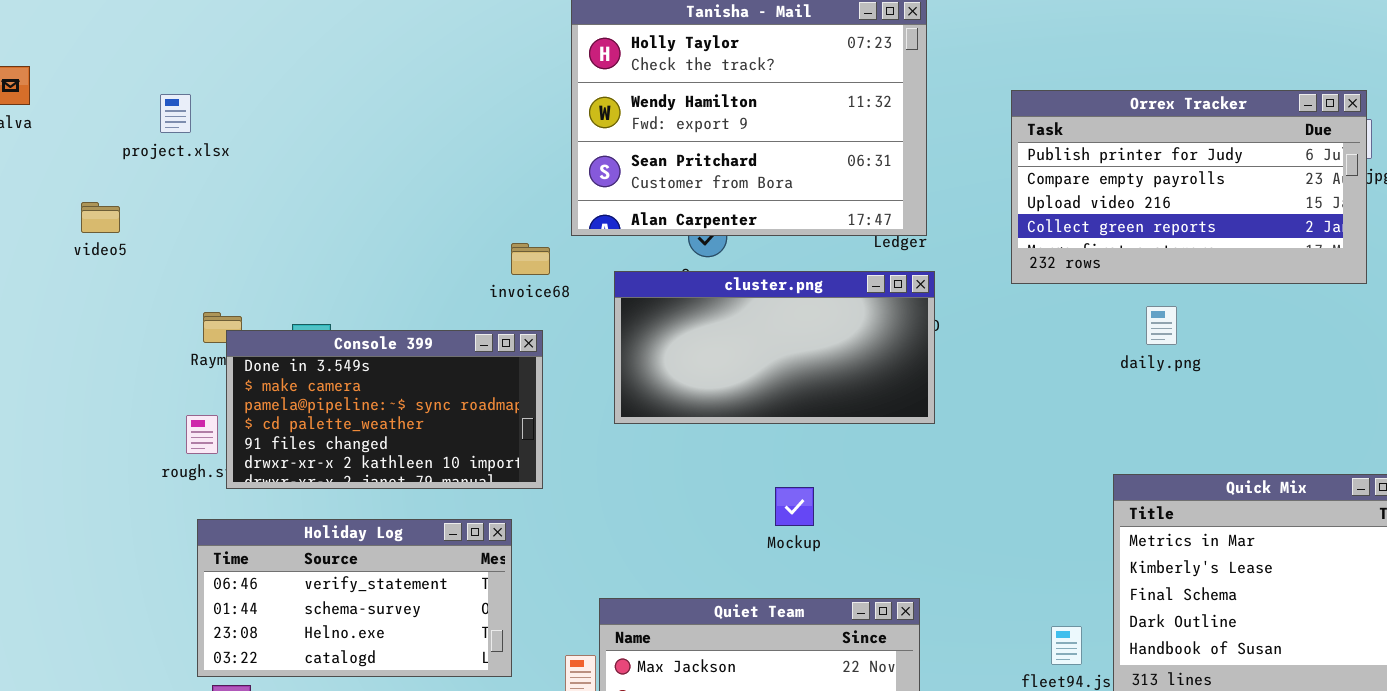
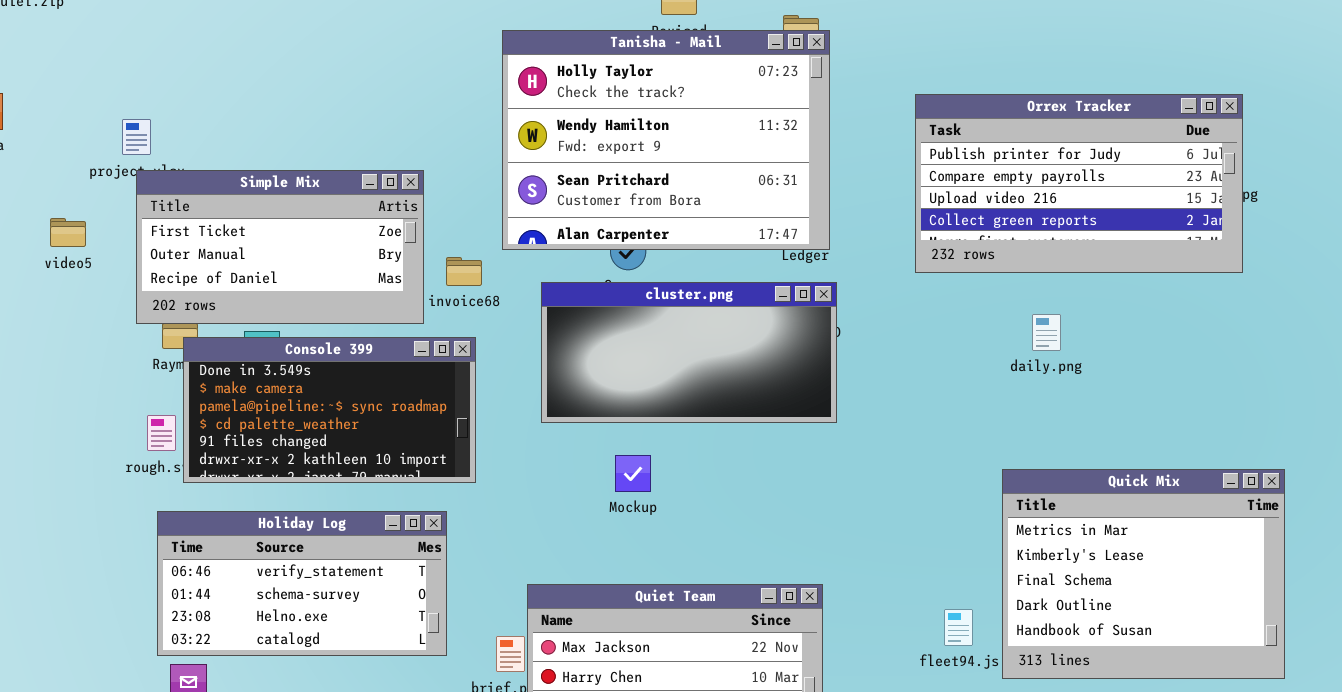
Orrex Tracker: [1011,90,1367,284] -> [915,94,1243,273], moved
Simple Mix: none -> [136,170,424,324], opened
Mockup: [775,487,814,526] -> [615,455,651,492], moved

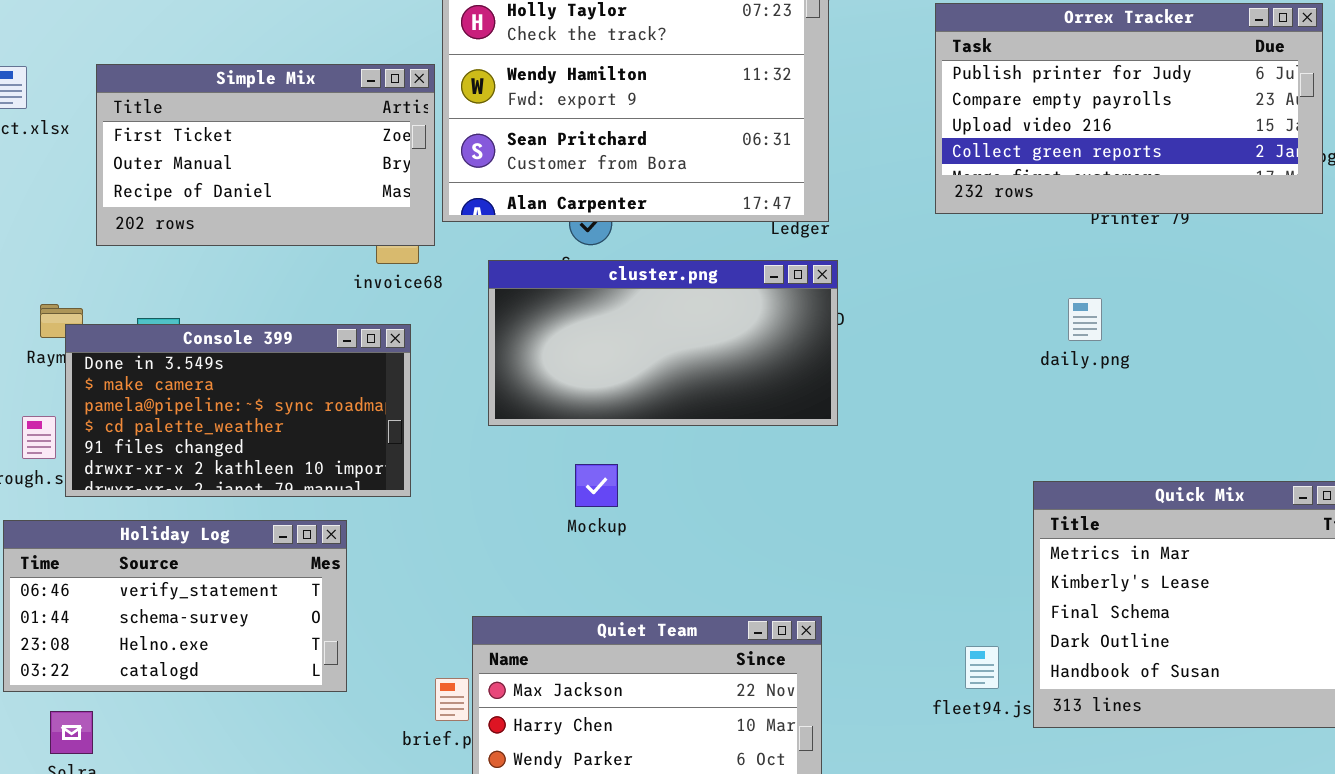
Orrex Tracker: [915,94,1243,273] -> [935,3,1323,214], moved
Simple Mix: [136,170,424,324] -> [96,64,435,246], moved
Holiday Log: [157,511,447,656] -> [3,520,347,692], moved

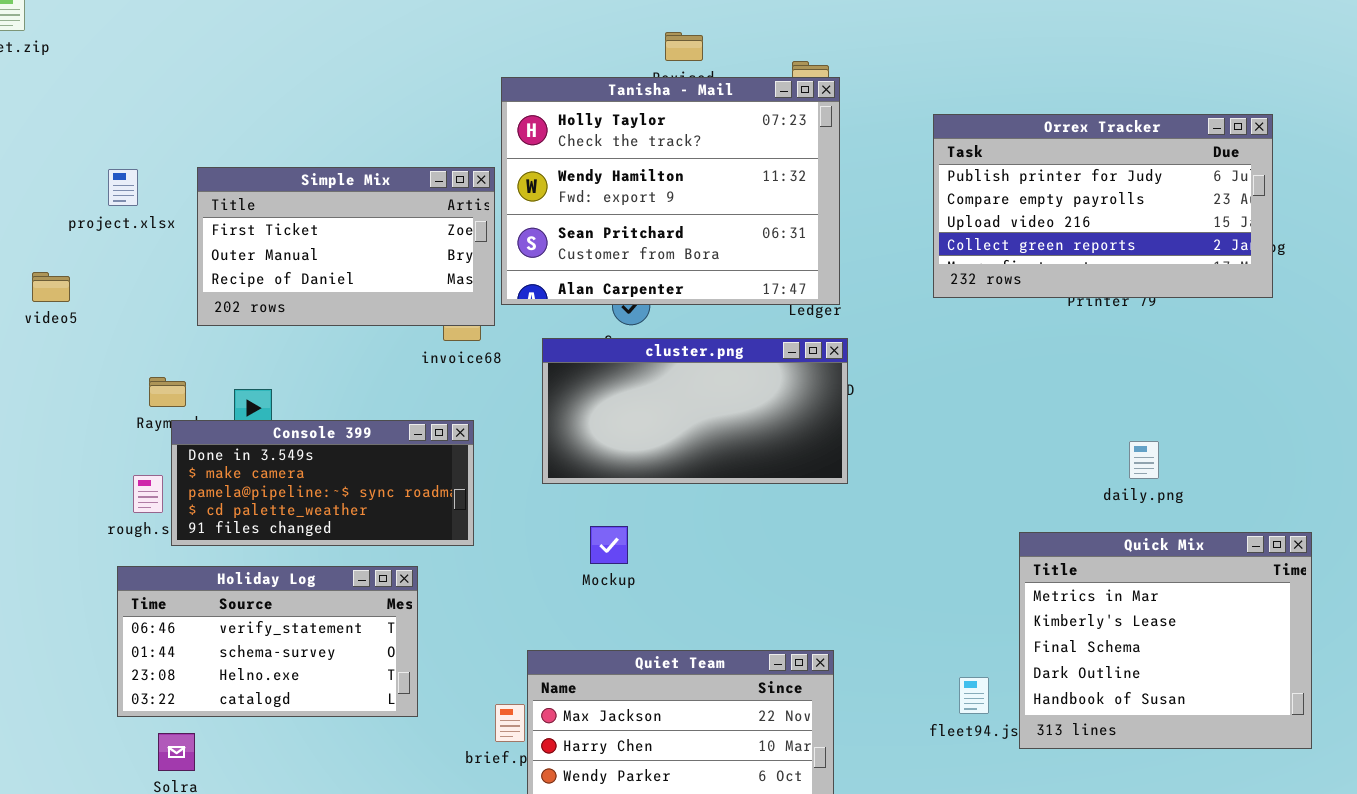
daily.png: [1068,298,1102,341] -> [1129,441,1159,479], moved
Console 399: [65,324,411,497] -> [171,420,474,546], resized
Mockup: [575,464,618,507] -> [590,526,628,564], moved

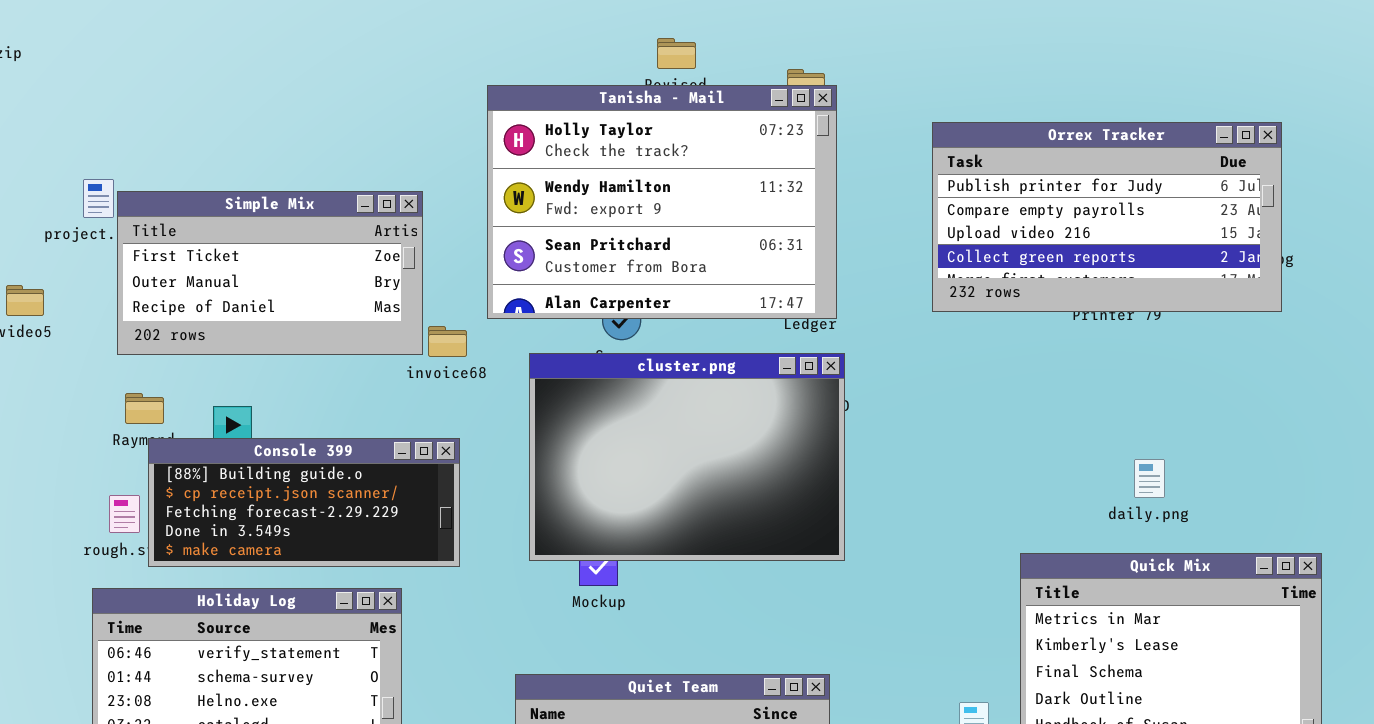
Simple Mix: [197,167,495,326] -> [117,191,423,355], moved
cluster.png: [542,338,848,484] -> [529,353,845,561], resized
Console 399: [171,420,474,546] -> [148,438,460,567], scrolled up 3 rows

